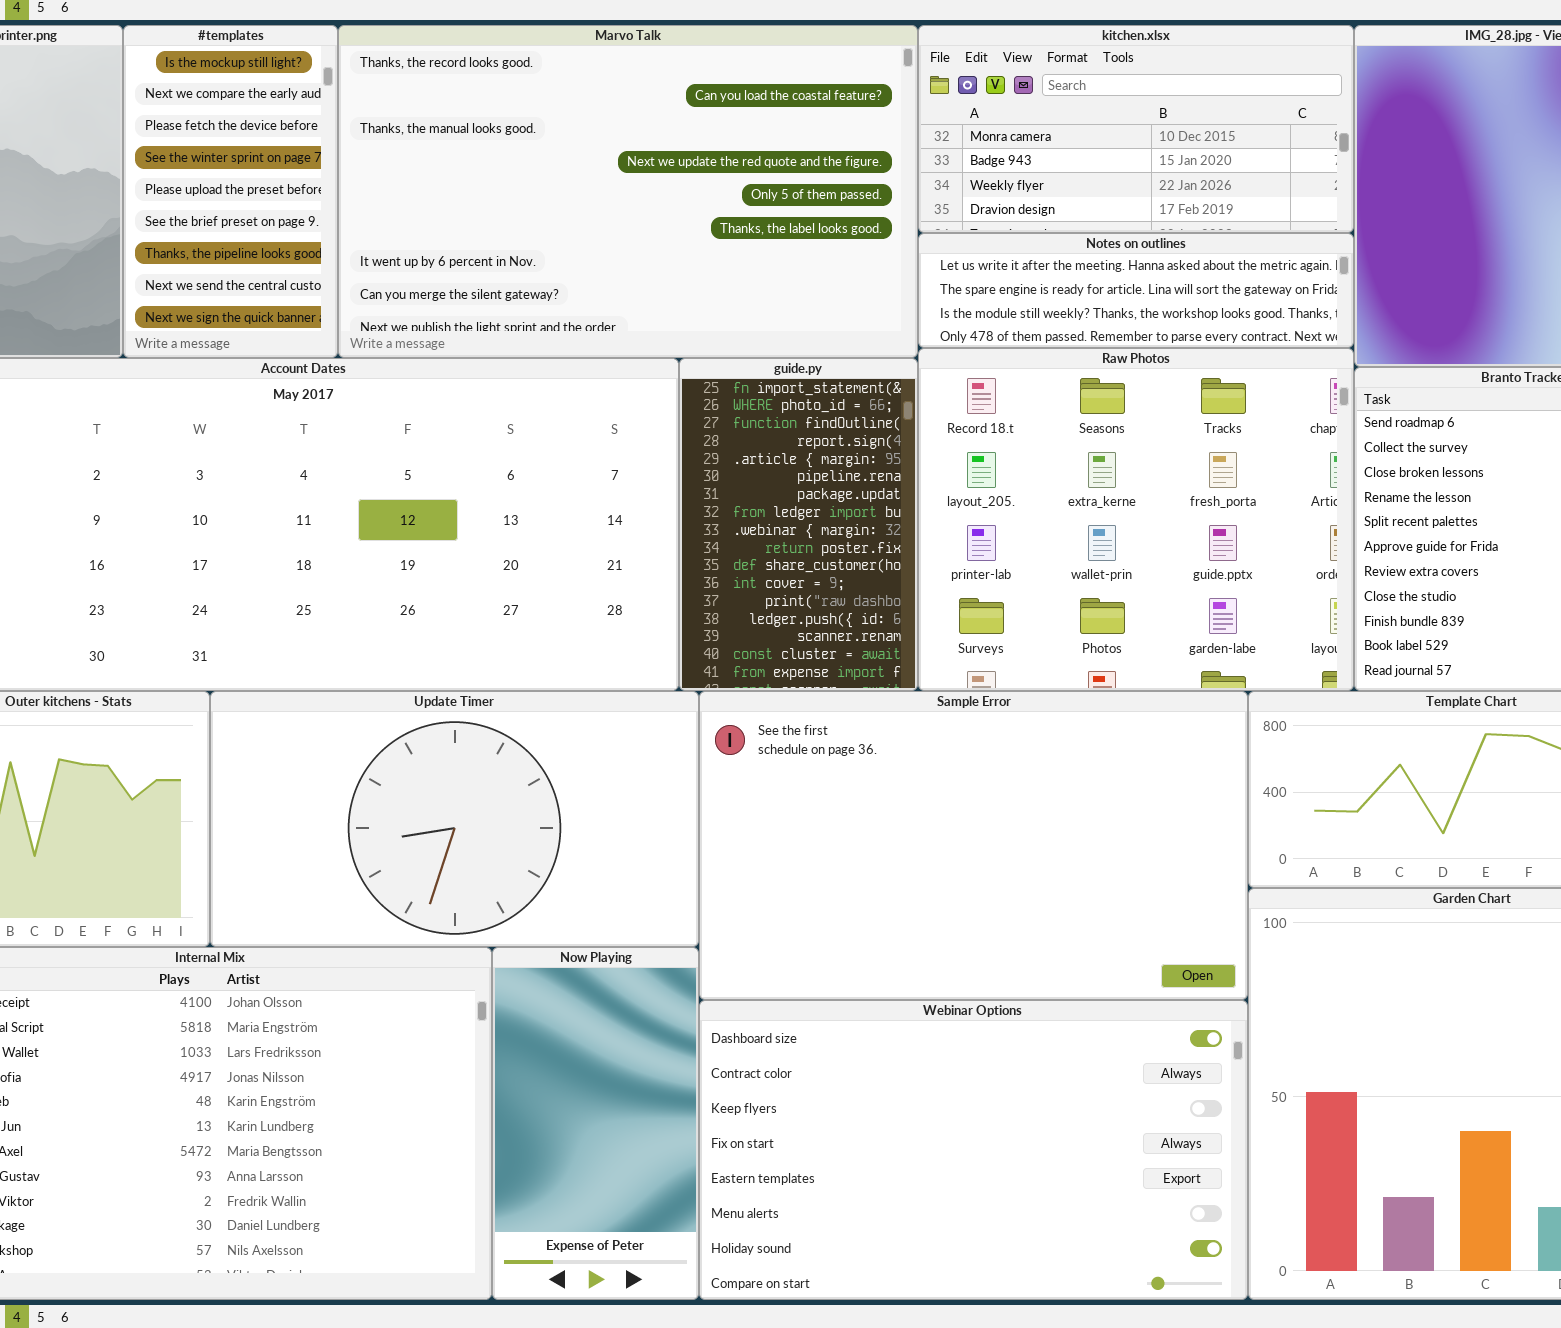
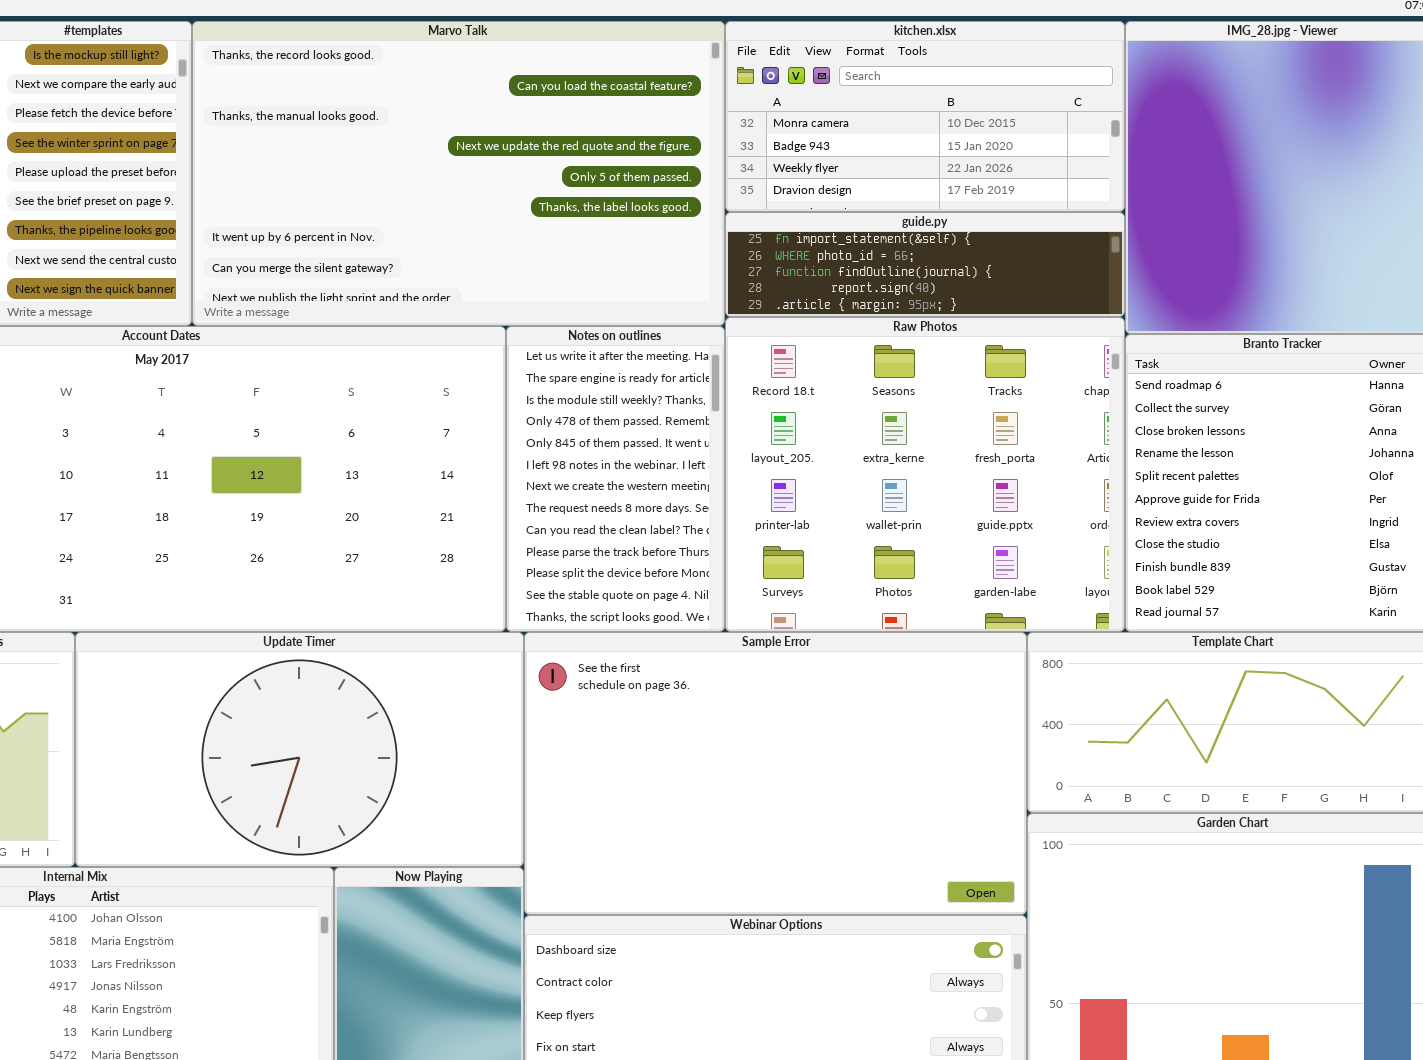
Notes on outlines: [918,233,1354,348] -> [506,326,725,632], moved, resized
guide.py: [679,358,918,691] -> [725,212,1125,317], moved, resized

